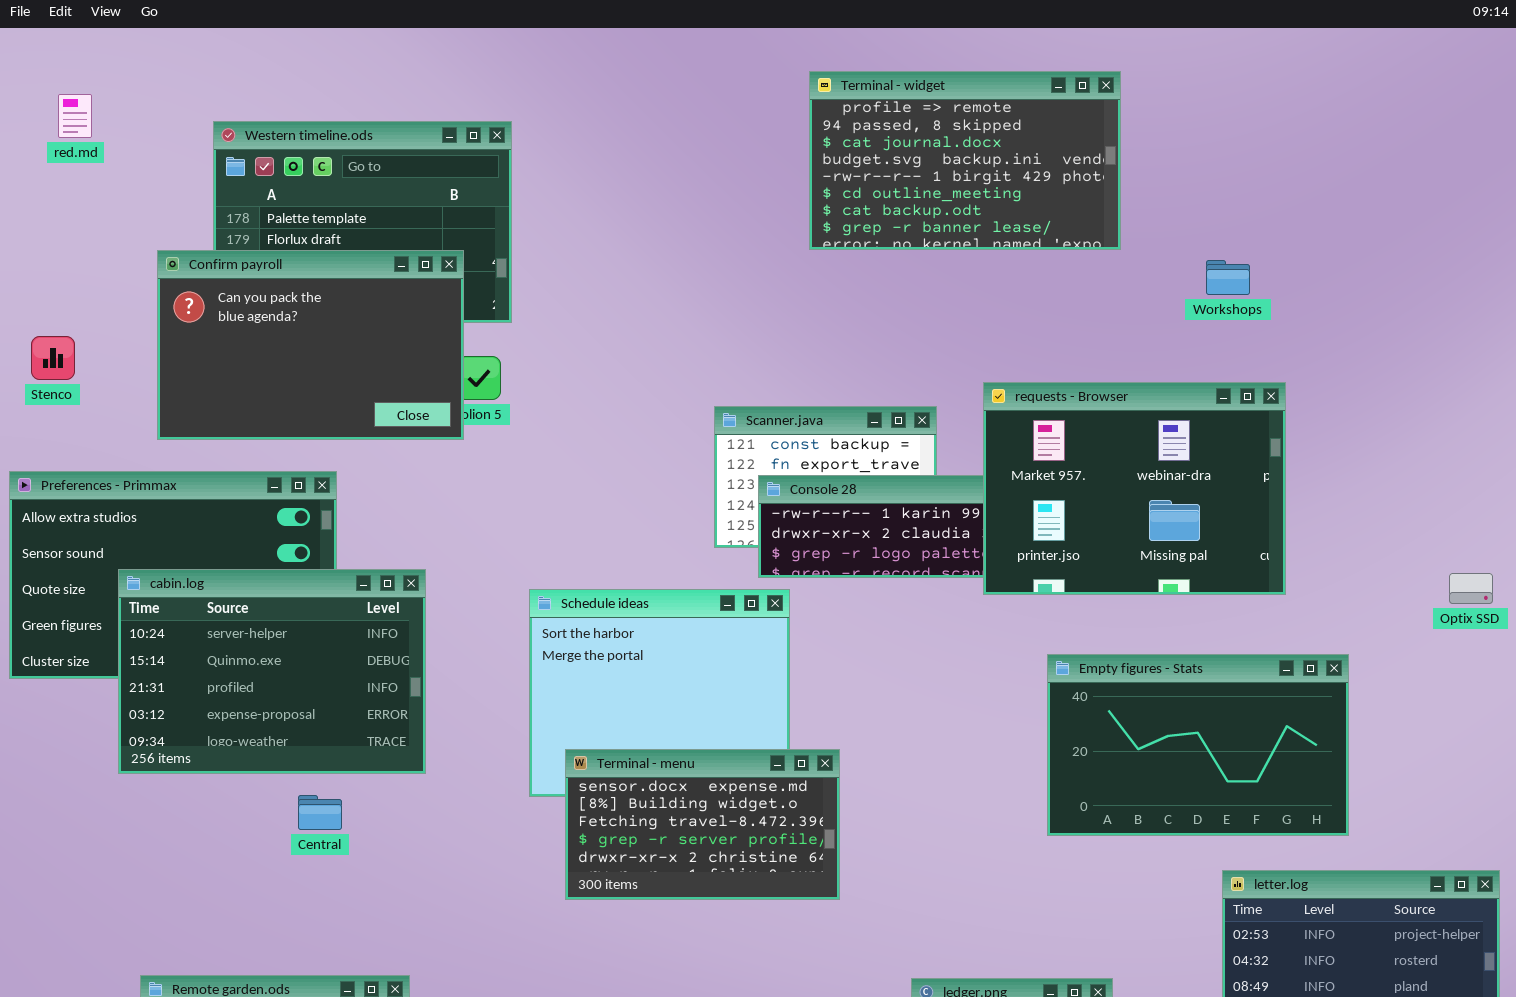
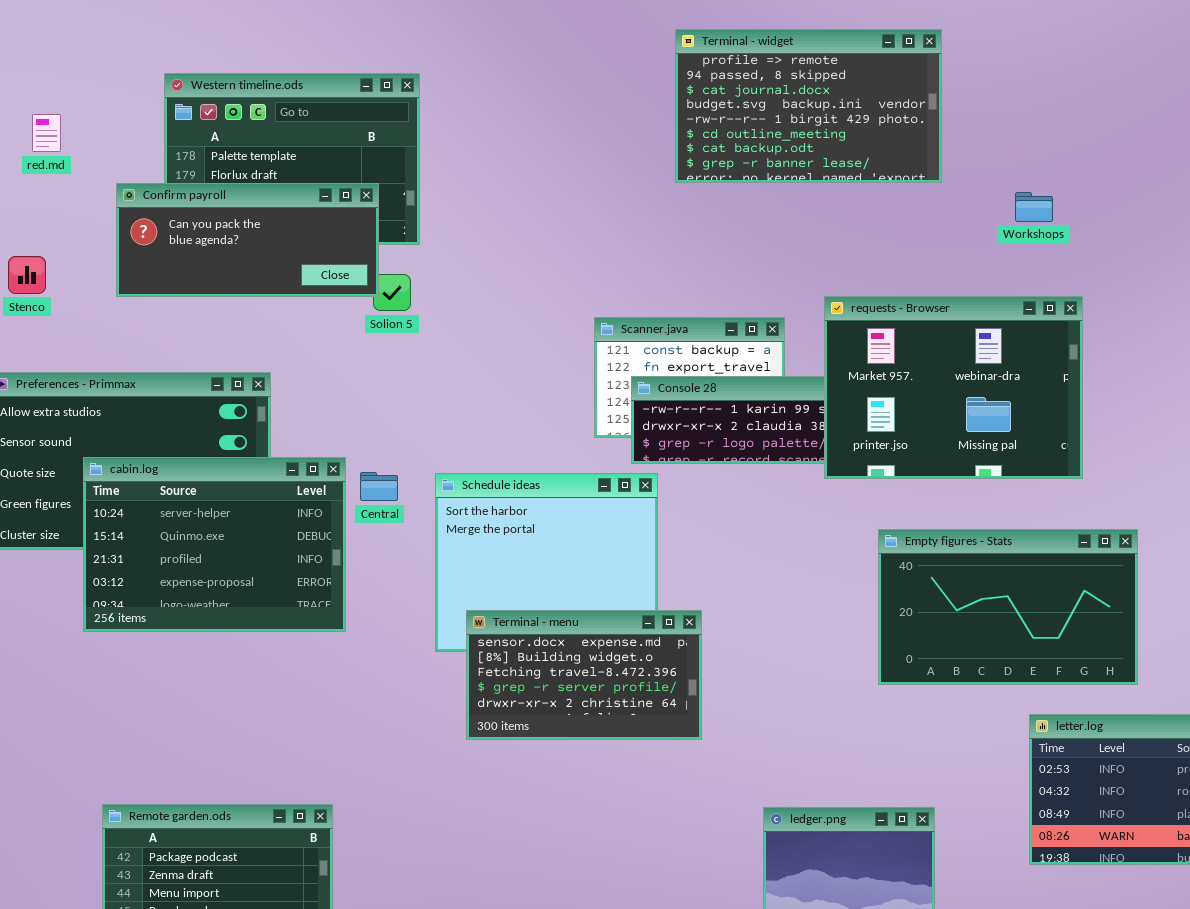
red.md: [58,94,92,138] -> [32,114,61,152], moved
Confirm payroll: [157,250,464,440] -> [116,183,379,297], resized
Central: [298,795,342,830] -> [360,472,398,501], moved

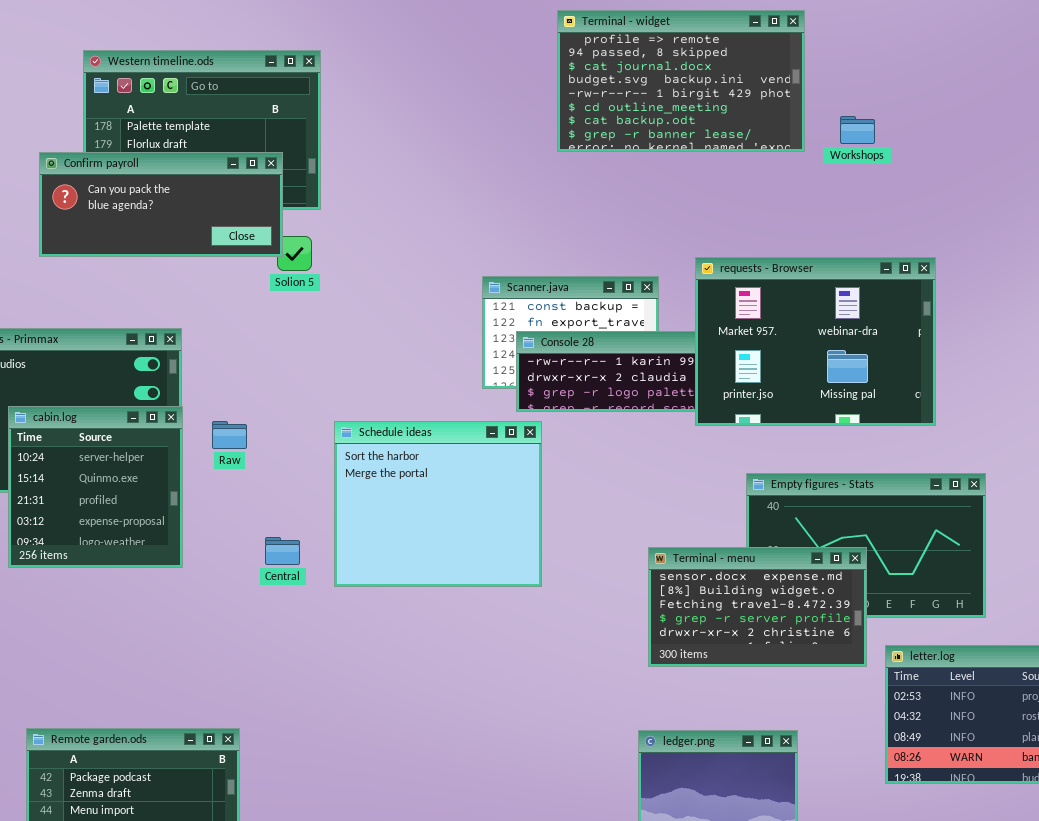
Workshops: [1015,192,1053,222] -> [840,116,875,144], moved
cabin.log: [83,457,346,632] -> [8,406,183,568], resized
Central: [360,472,398,501] -> [265,537,300,565], moved
Terminal - menu: [466,610,702,740] -> [648,547,867,667], moved

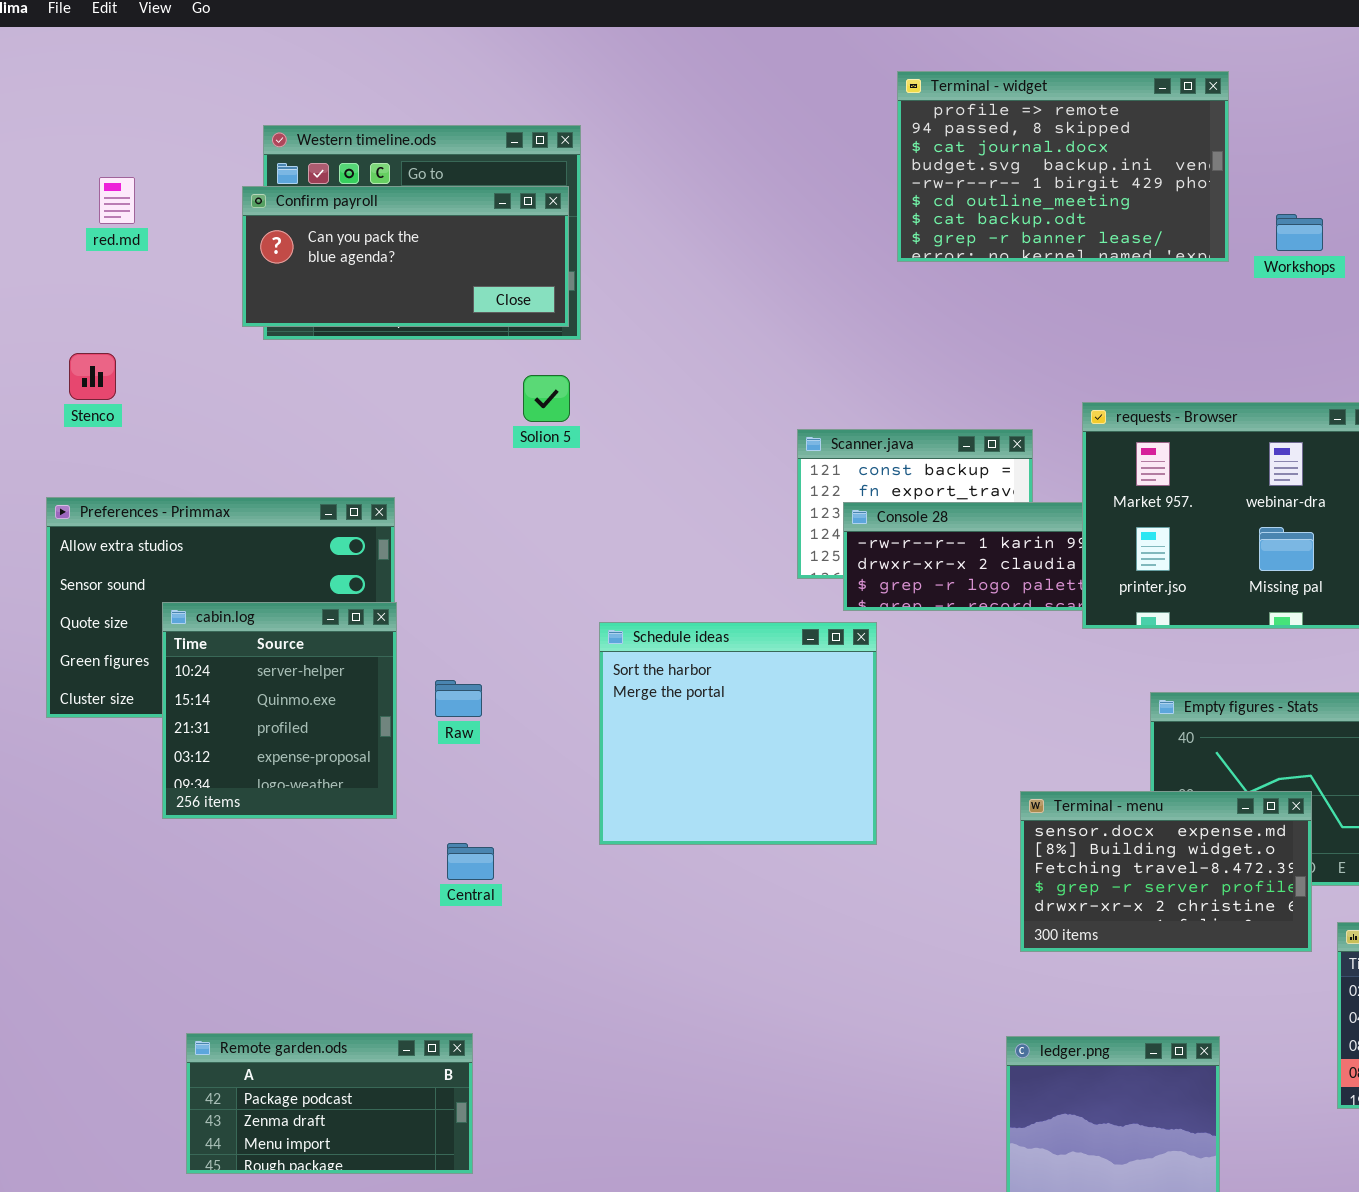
Confirm payroll: [39,152,283,257] -> [242,186,569,327], moved
Raw: [212,421,247,449] -> [435,680,482,717], moved
Central: [265,537,300,565] -> [447,843,494,880], moved

